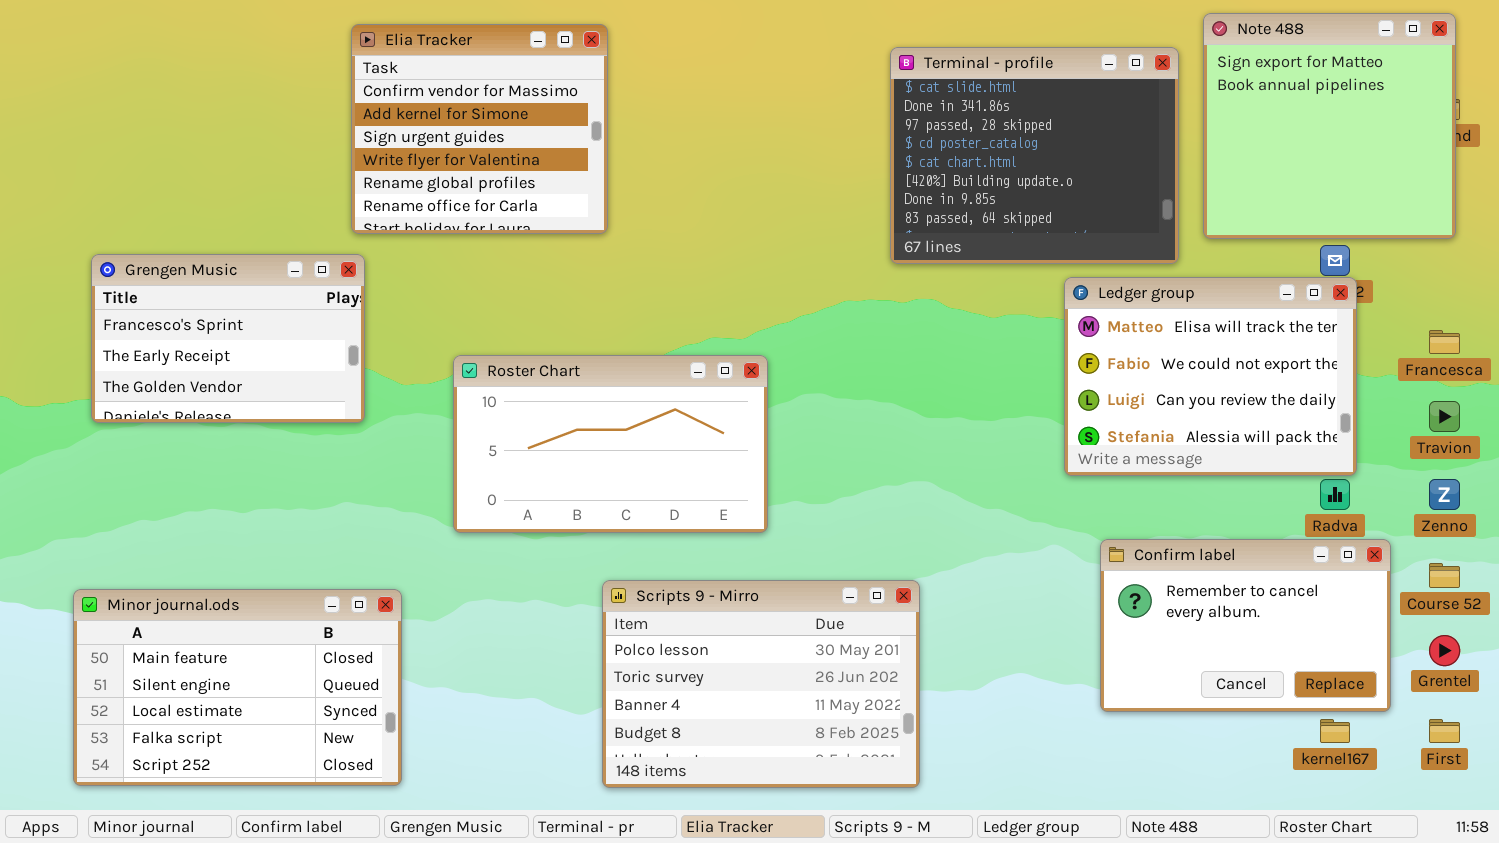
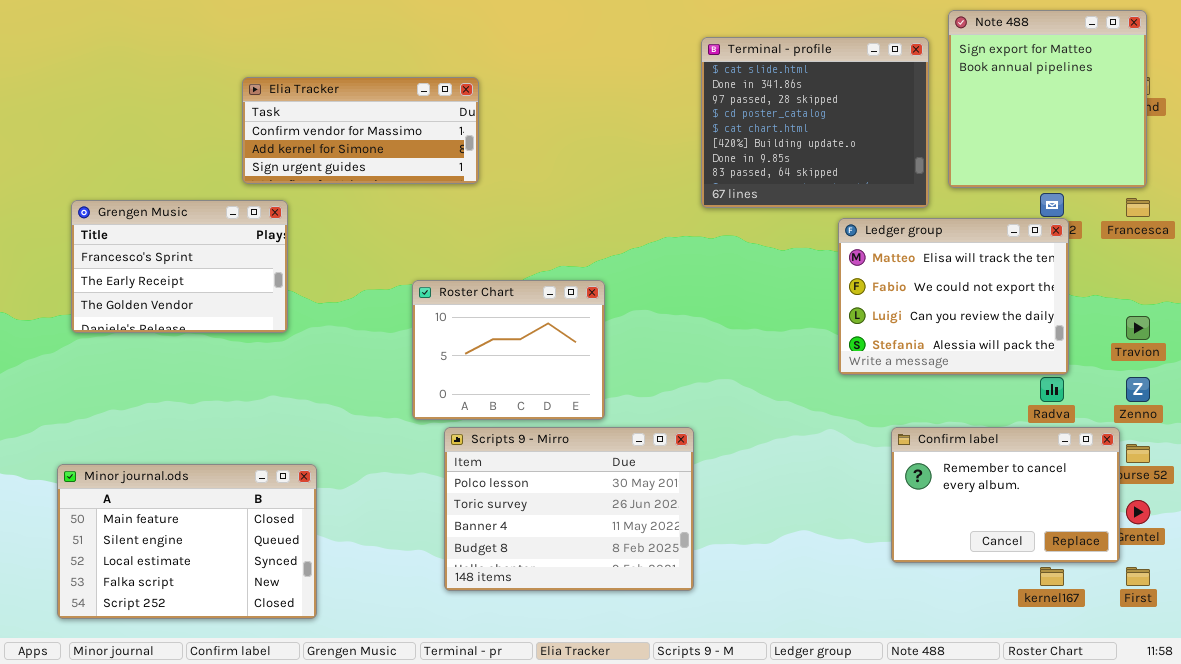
Elia Tracker: [351,24,608,234] -> [242,77,479,184], resized
Francesca: [1429,330,1460,354] -> [1126,198,1150,217], moved
Roster Chart: [453,355,768,533] -> [412,280,605,420], resized
Confirm label: [1100,539,1391,712] -> [891,427,1120,563], moved
Scripts 9 - Mirro: [602,580,920,788] -> [444,427,694,591], moved

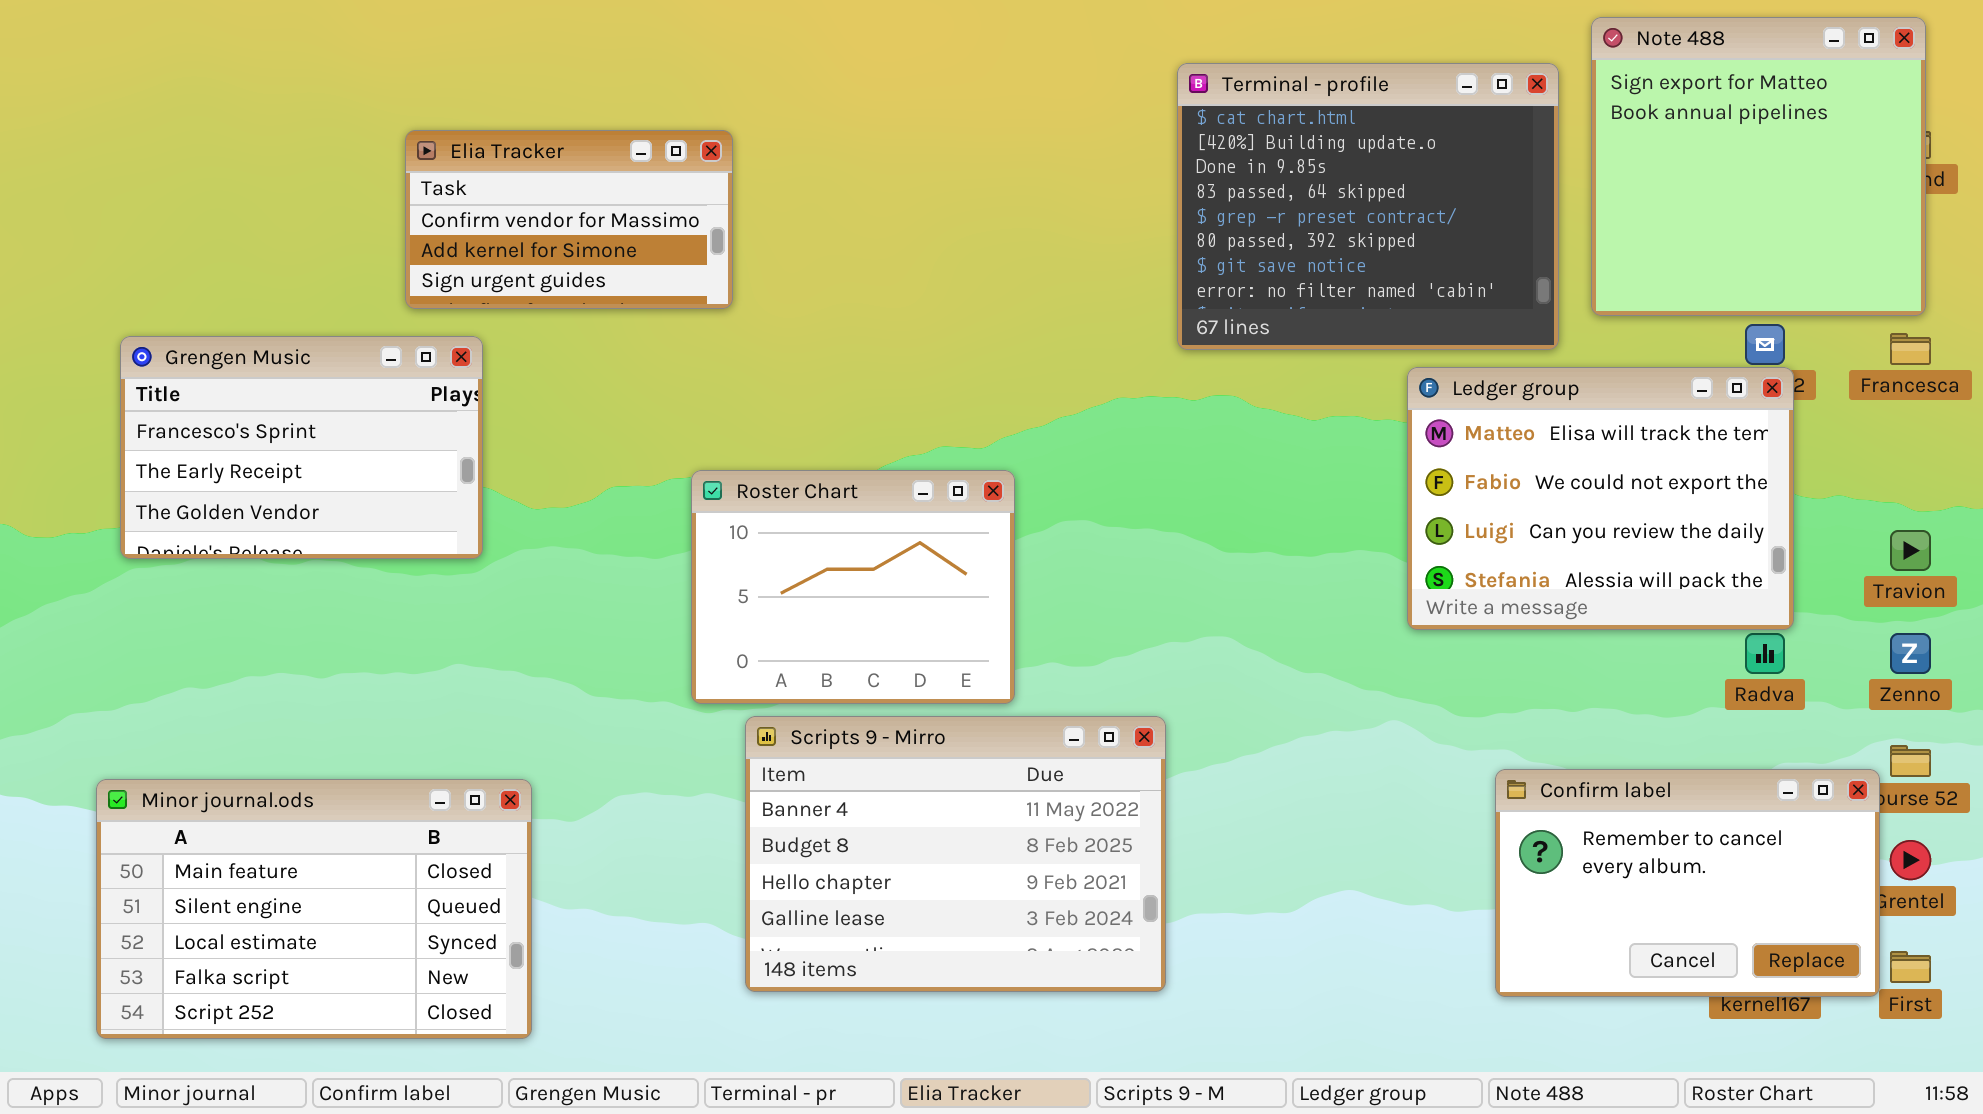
Terminal - profile: [701,37,929,208] -> [1177,63,1559,350], scrolled down 4 rows
Elia Tracker: [242,77,479,184] -> [405,130,733,309], resized
Scripts 9 - Mirro: [444,427,694,591] -> [745,716,1166,992], scrolled down 2 rows
Confirm label: [891,427,1120,563] -> [1495,769,1880,997], moved

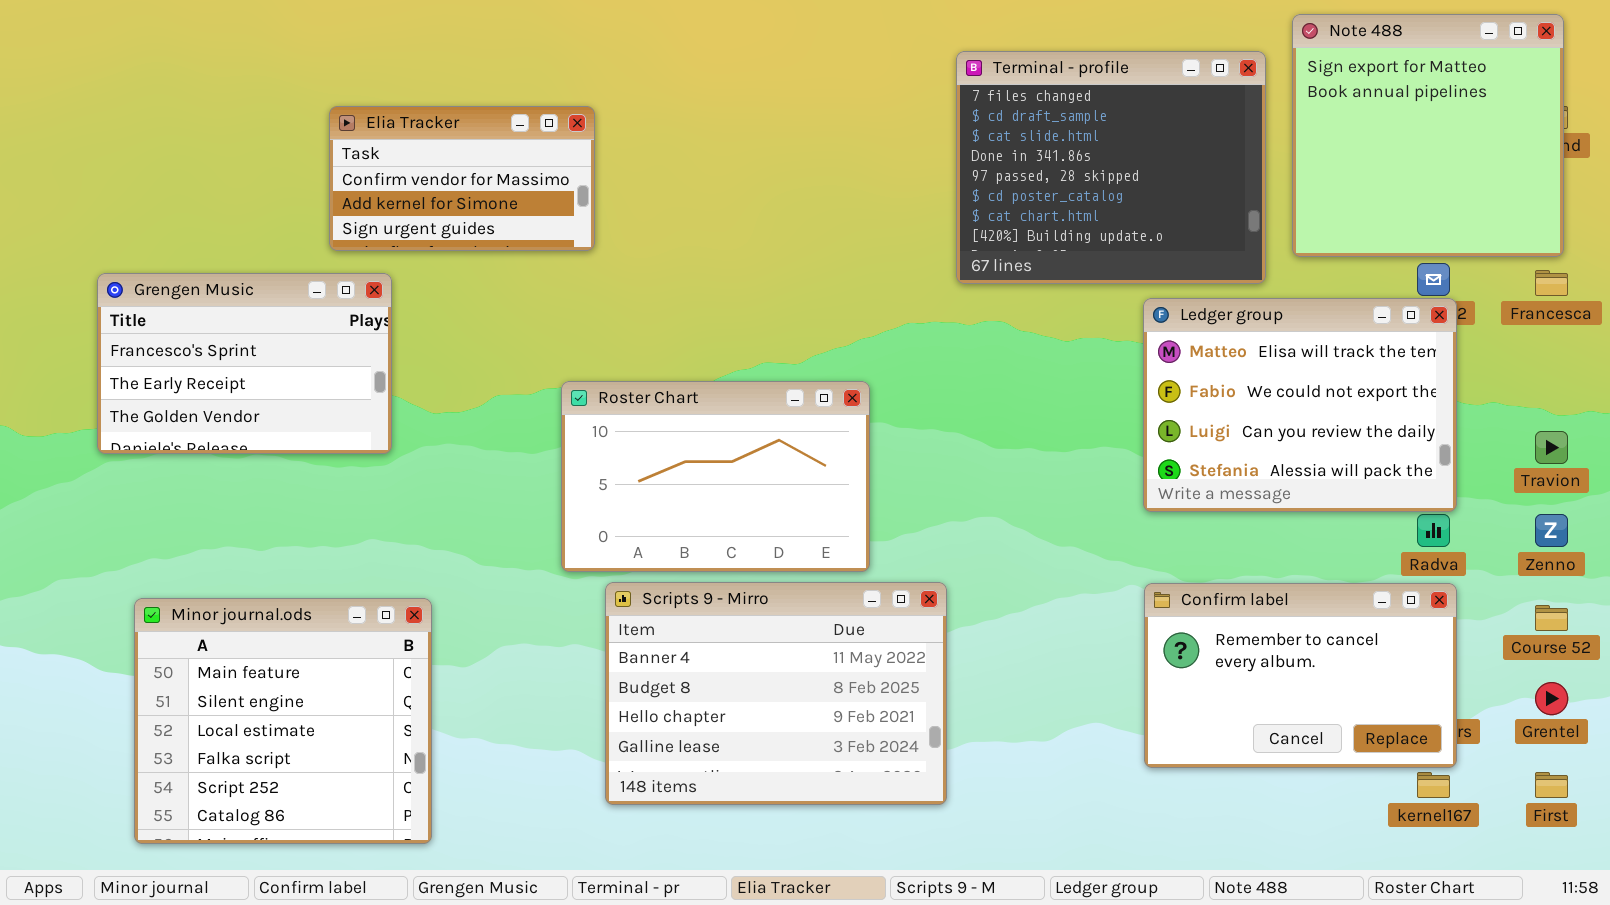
Terminal - profile: [1177,63,1559,350] -> [956,51,1266,284], scrolled up 6 rows
Roster Chart: [691,470,1015,704] -> [561,381,870,572], resized
Confirm label: [1495,769,1880,997] -> [1144,583,1457,768], moved
Minor journal.ods: [96,779,532,1039] -> [134,598,432,844], resized

